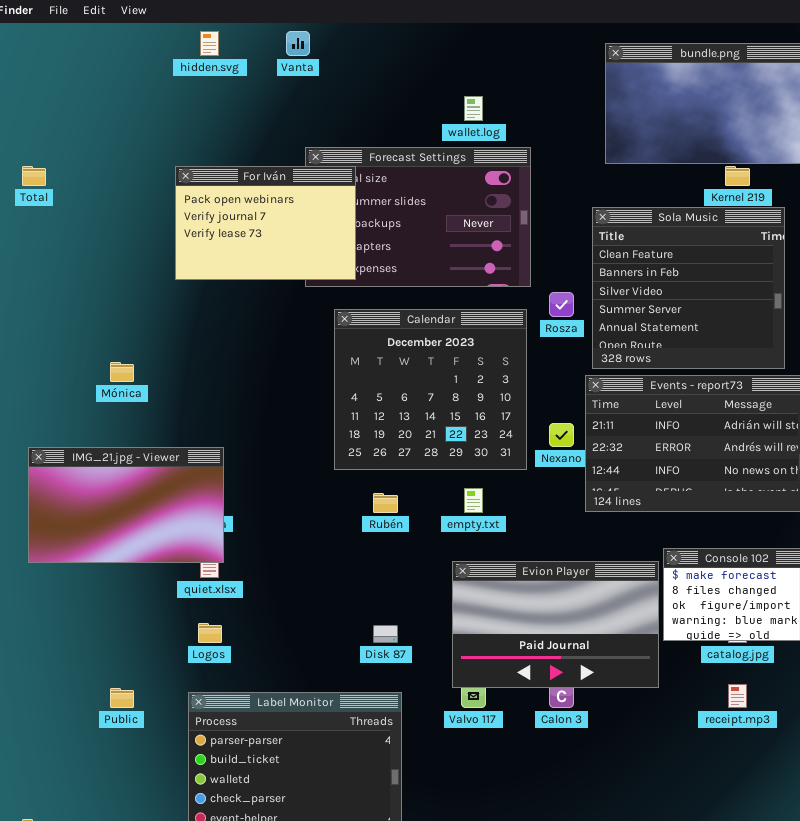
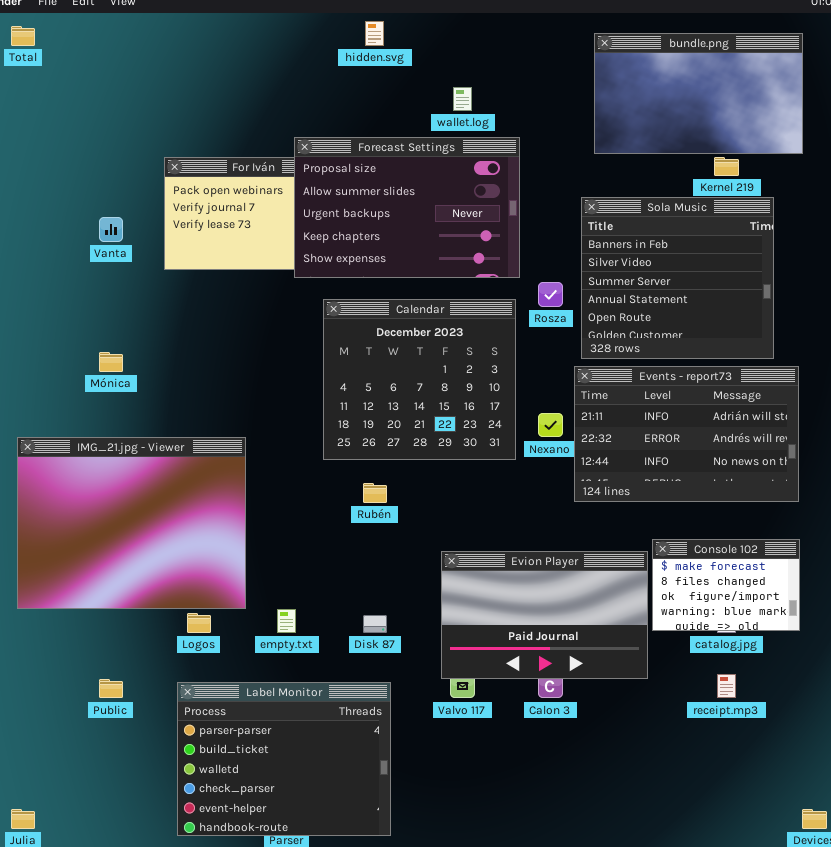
hidden.svg: [200,31,219,56] -> [365,21,384,46], moved
Vanta: [286,31,310,56] -> [99,217,123,242], moved
Forecast Settings: [305,147,531,287] -> [294,137,520,278], raised
Total: [22,166,46,186] -> [11,26,35,46], moved
Sola Music: [592,207,785,369] -> [581,197,774,359], scrolled down 1 row
IMG_21.jpg - Viewer: [28,447,224,563] -> [17,437,246,609], resized
empty.txt: [464,488,483,513] -> [277,609,296,633], moved

